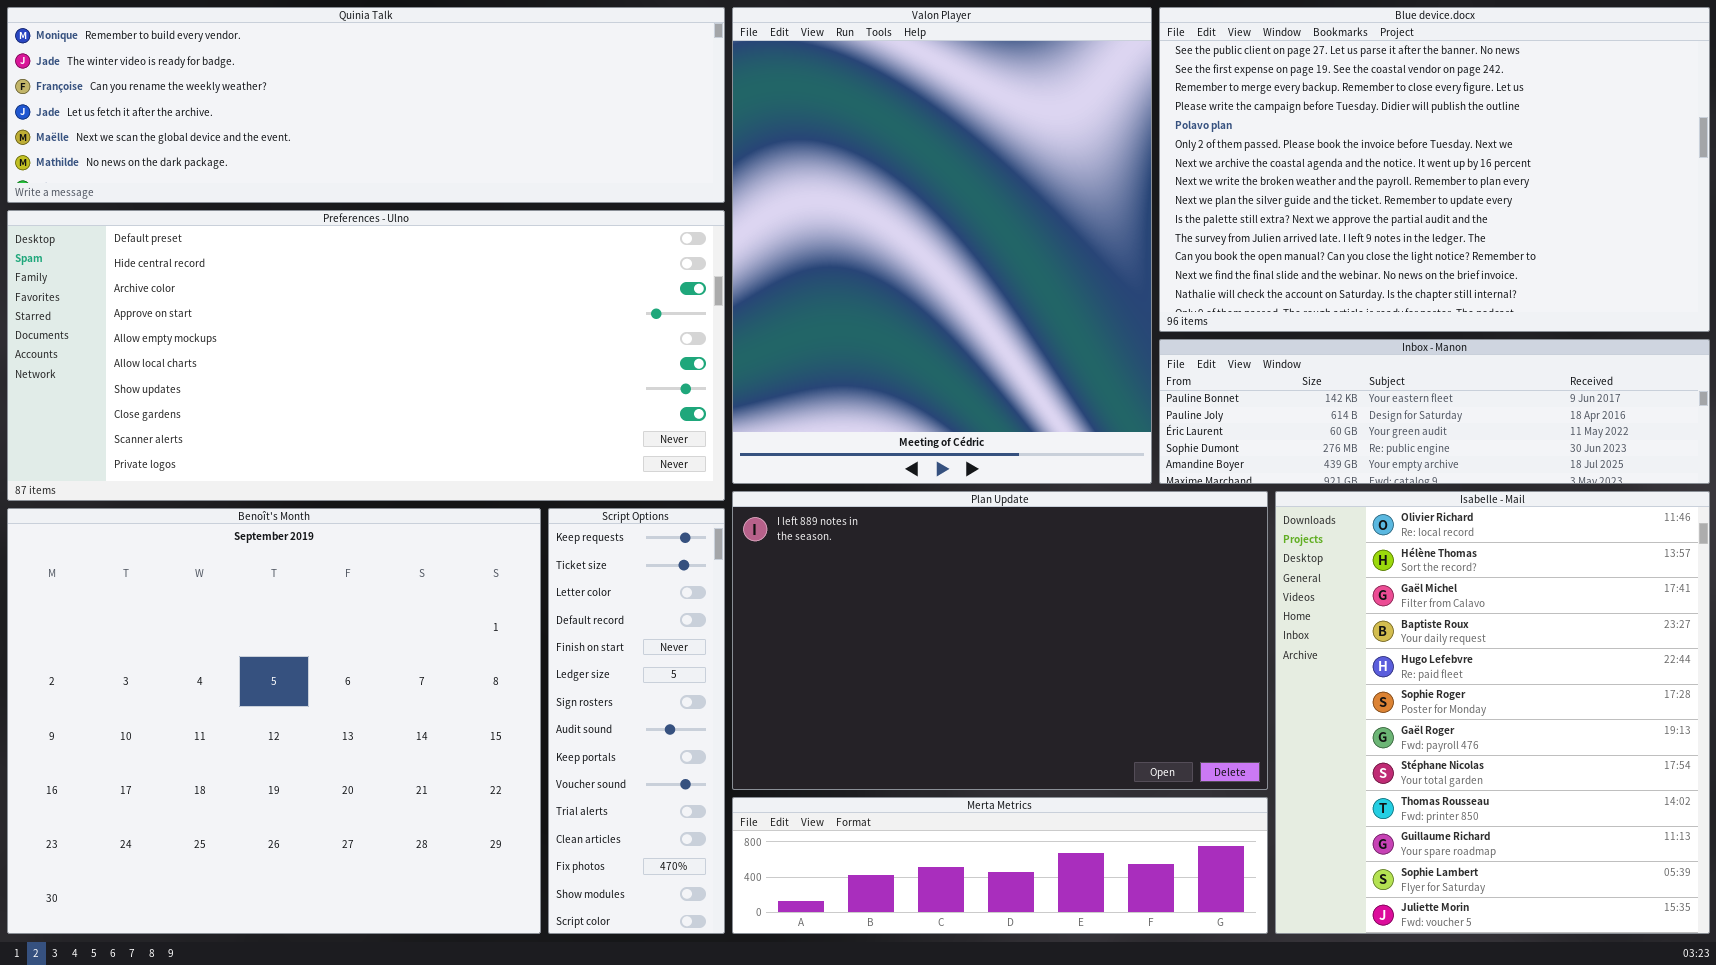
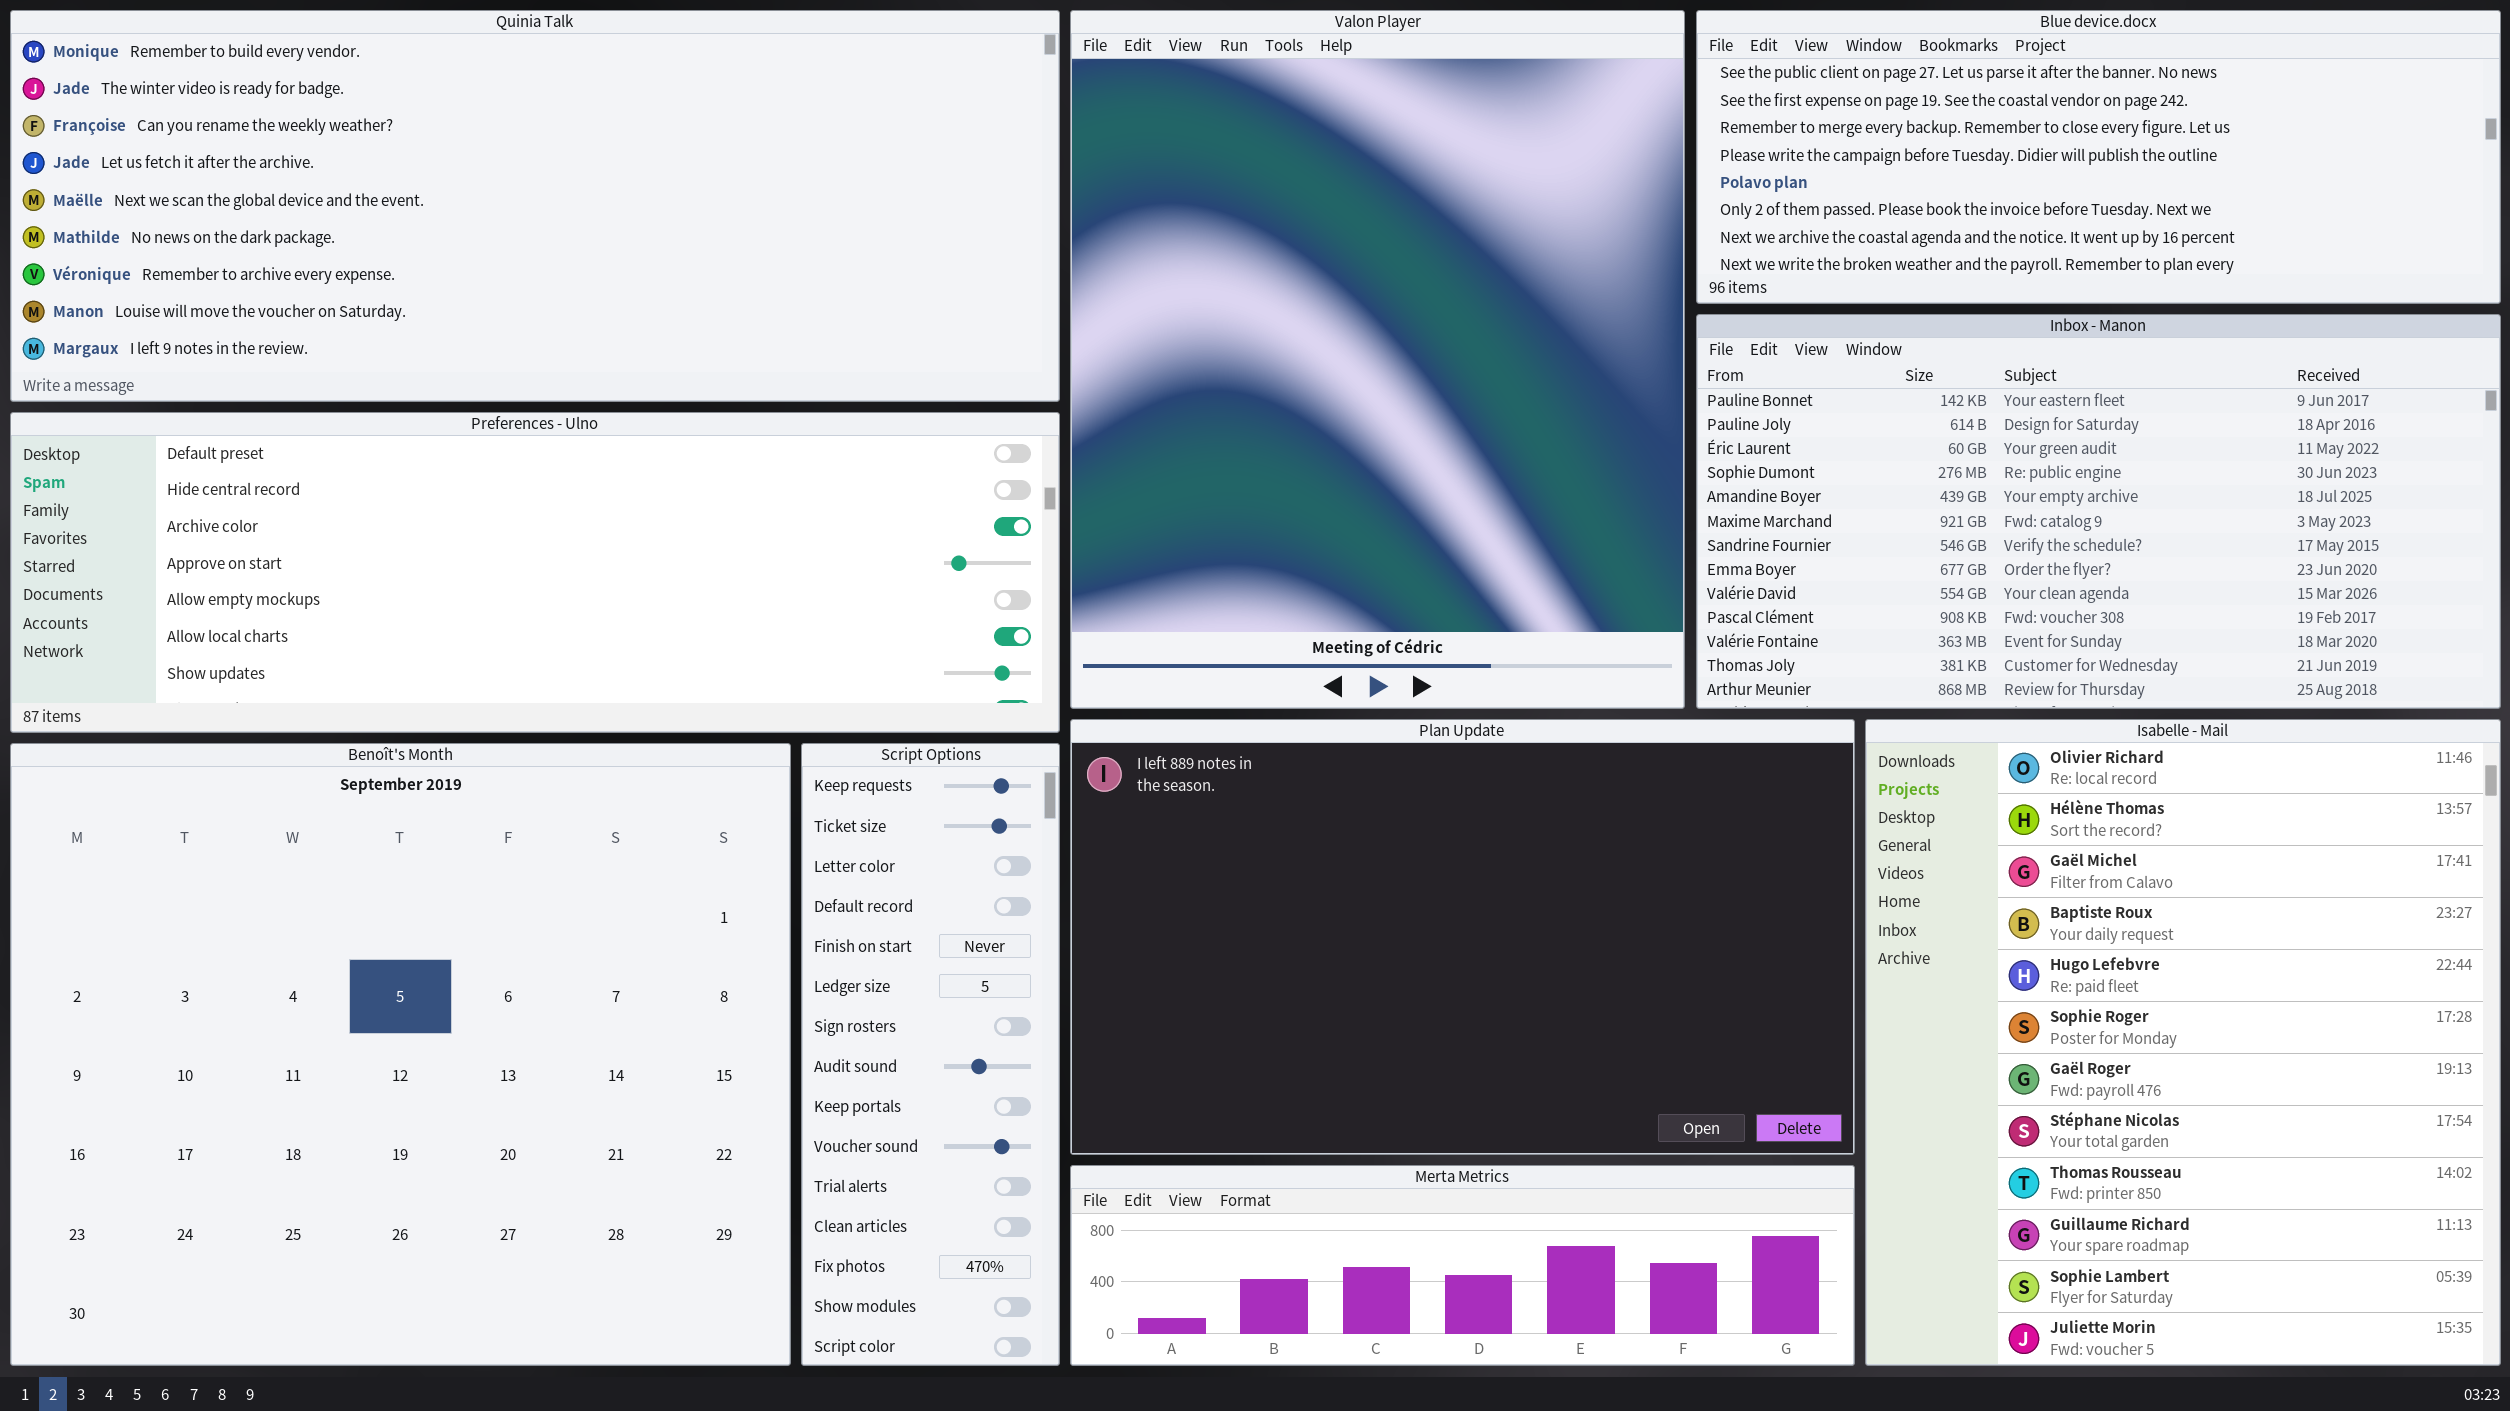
Quinia Talk: [7,7,725,203] -> [10,10,1060,402], resized
Blue device.docx: [1159,7,1710,332] -> [1696,10,2501,304], resized
Preferences - Ulno: [7,210,725,501] -> [10,412,1060,733], resized
Inbox - Manon: [1159,339,1710,484] -> [1696,314,2501,709], resized

